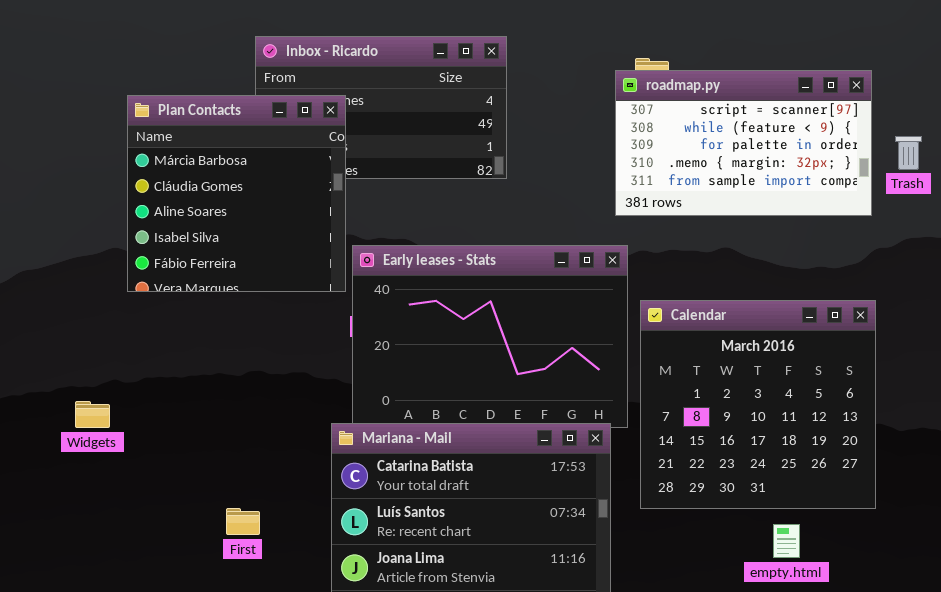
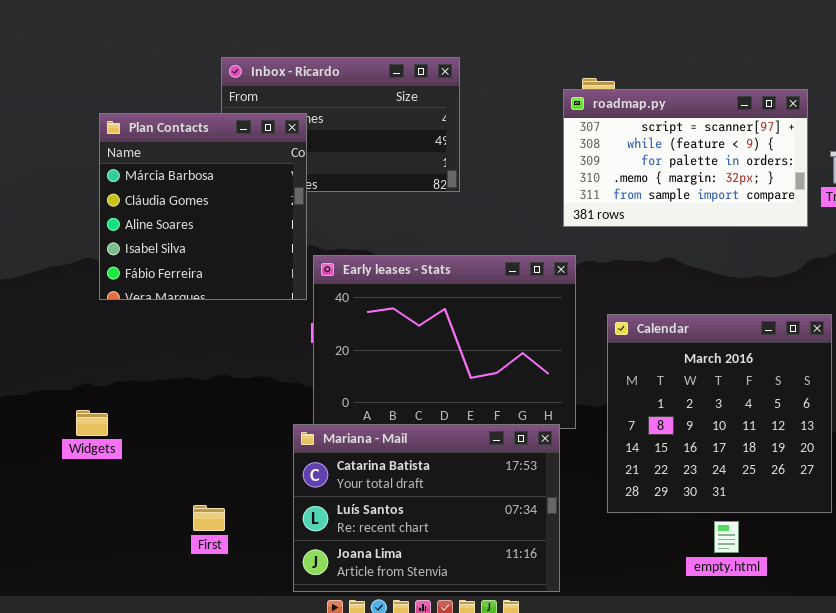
Calendar: [640,300,876,509] -> [607,314,832,513], moved
Widgets: [75,401,110,428] -> [76,410,108,436], moved

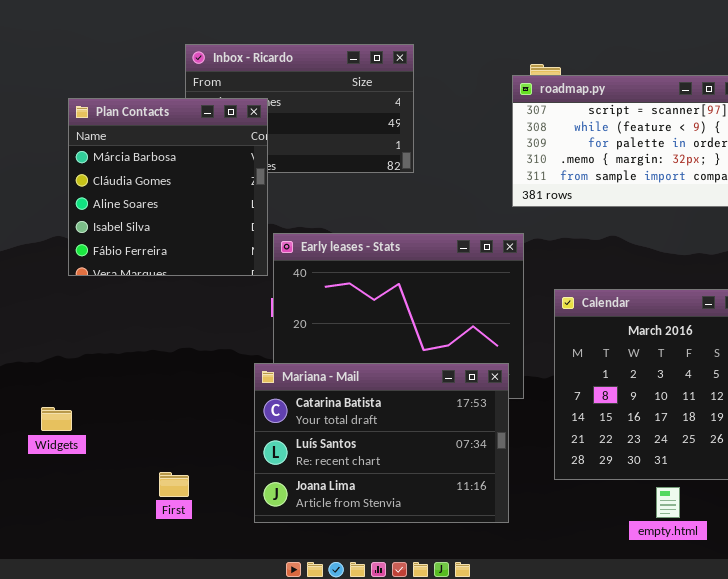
Widgets: [76,410,108,436] -> [41,407,72,431], moved
Mariana - Mail: [293,424,560,592] -> [254,363,509,523], moved

